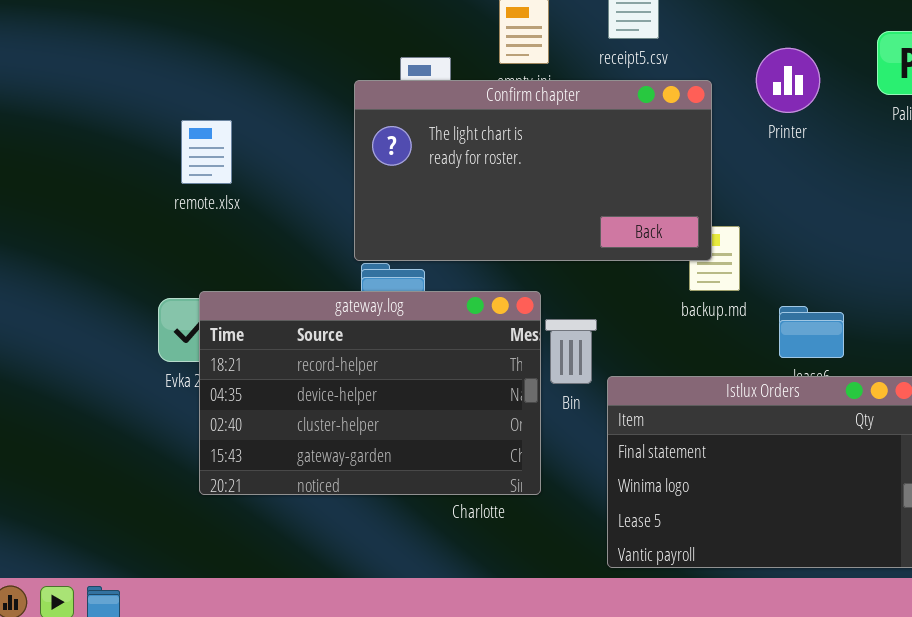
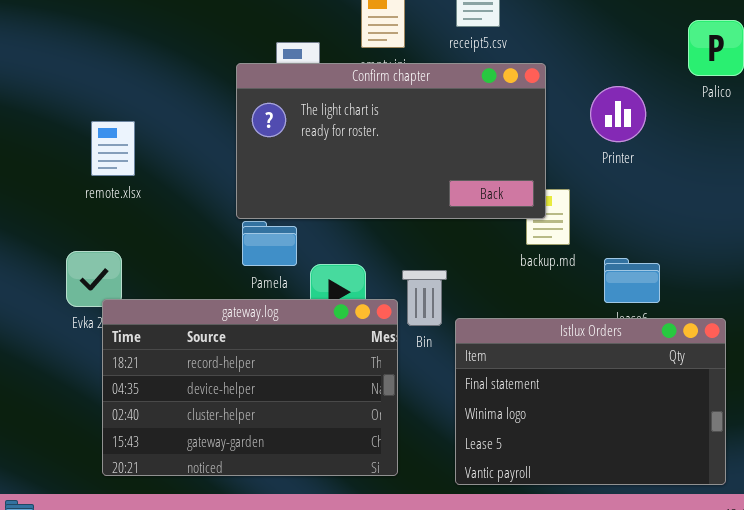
Printer: [756,48,820,113] -> [590,86,646,142], moved
remote.xlsx: [181,120,232,184] -> [91,121,135,176], moved
gateway.log: [199,291,541,495] -> [102,299,398,476], moved

